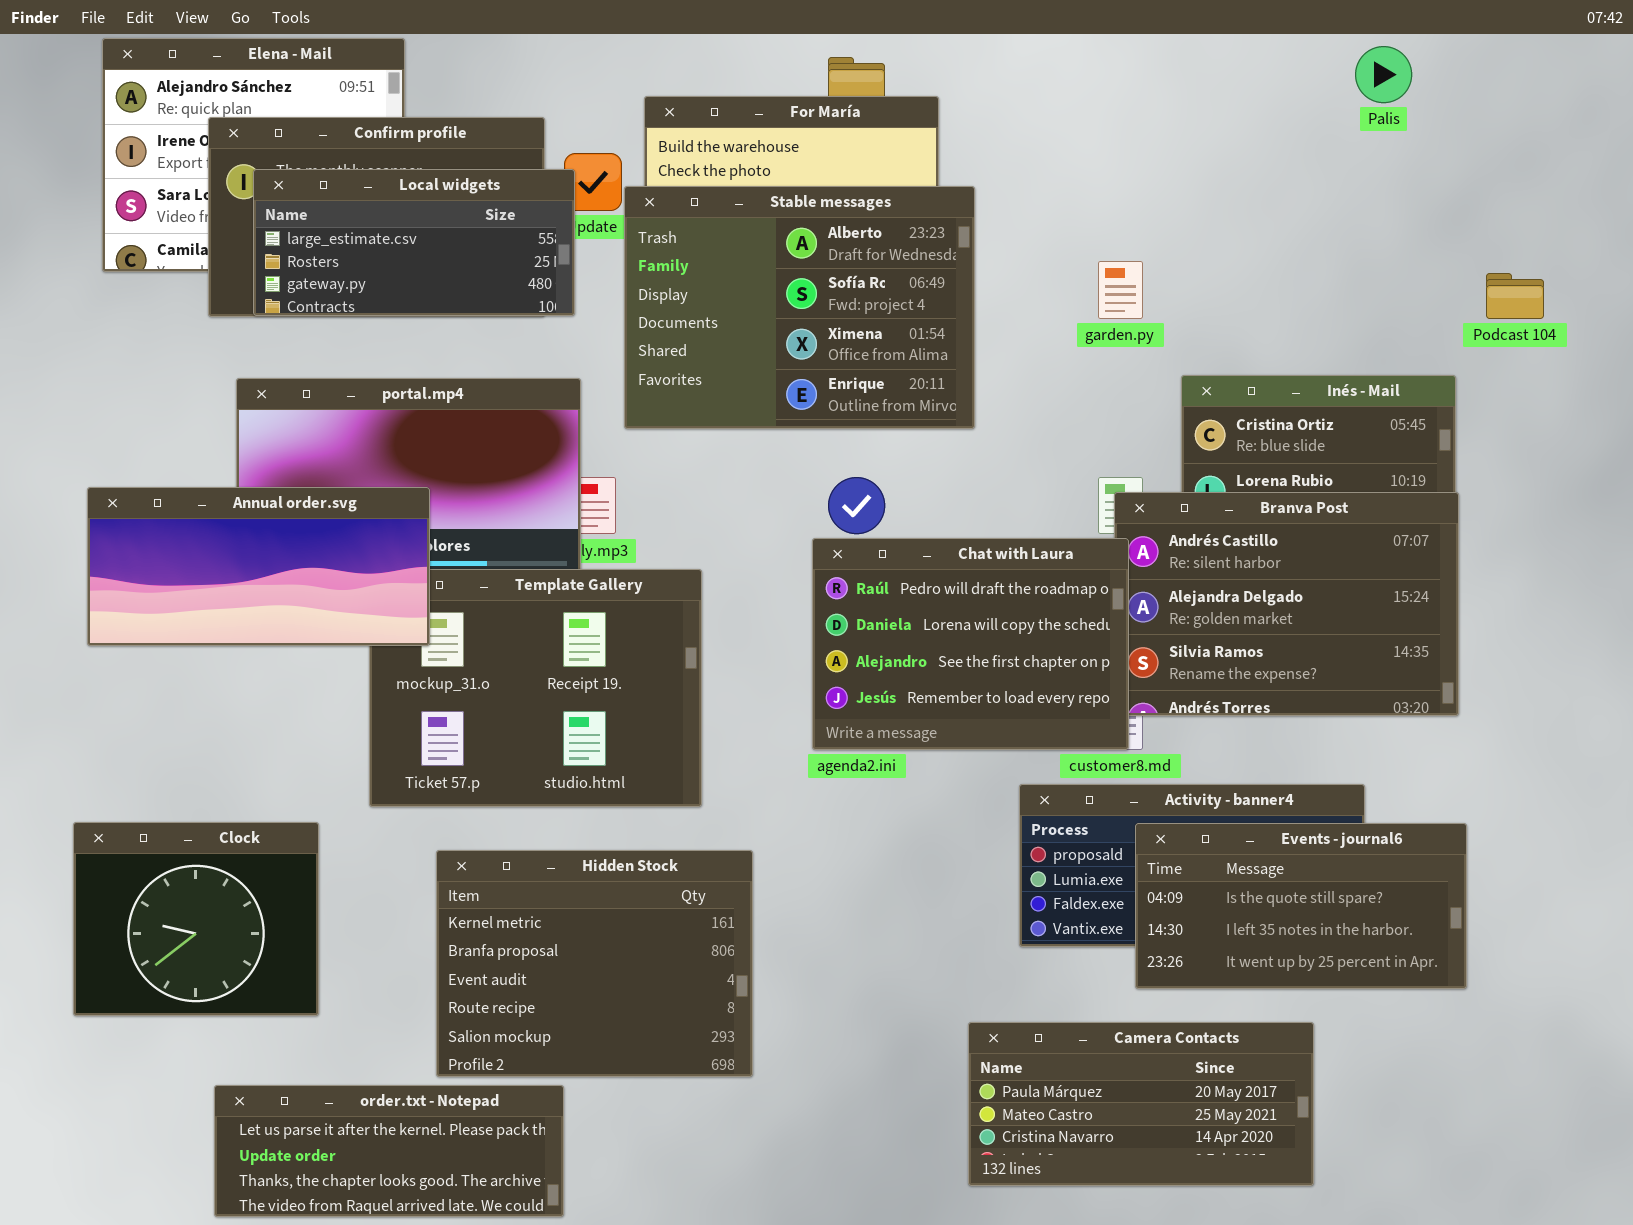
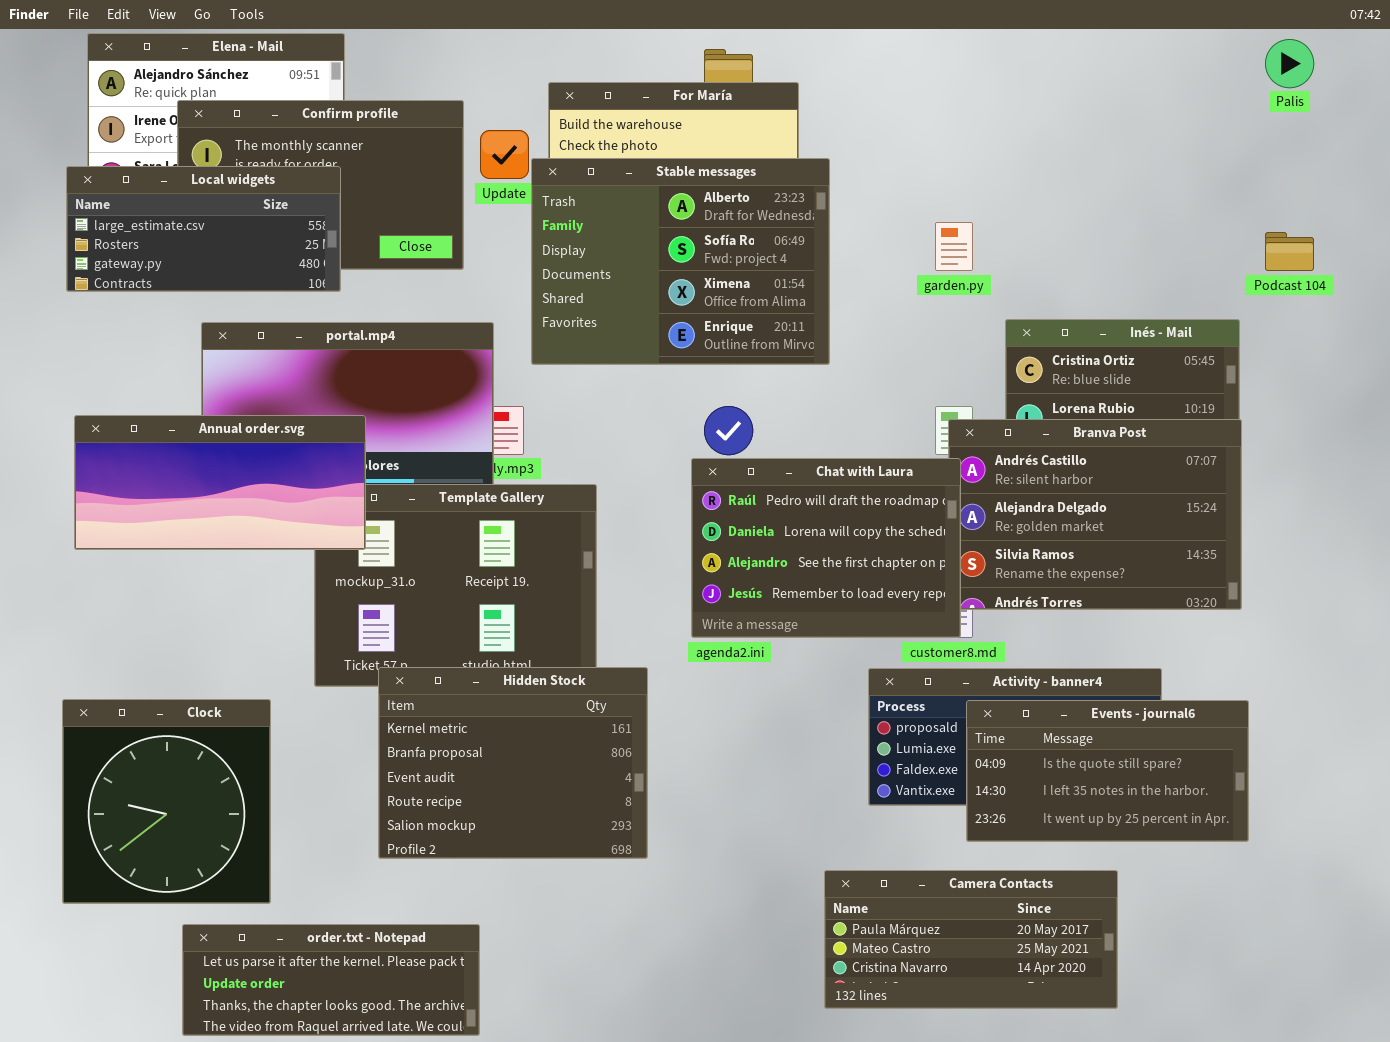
Palis: [1355,46,1412,103] -> [1265,39,1314,88], moved
Local widgets: [253,169,575,316] -> [66,166,341,292], moved
Clock: [73,822,319,1016] -> [62,699,271,904], resized
Hidden Stock: [436,850,753,1077] -> [378,667,648,859], moved

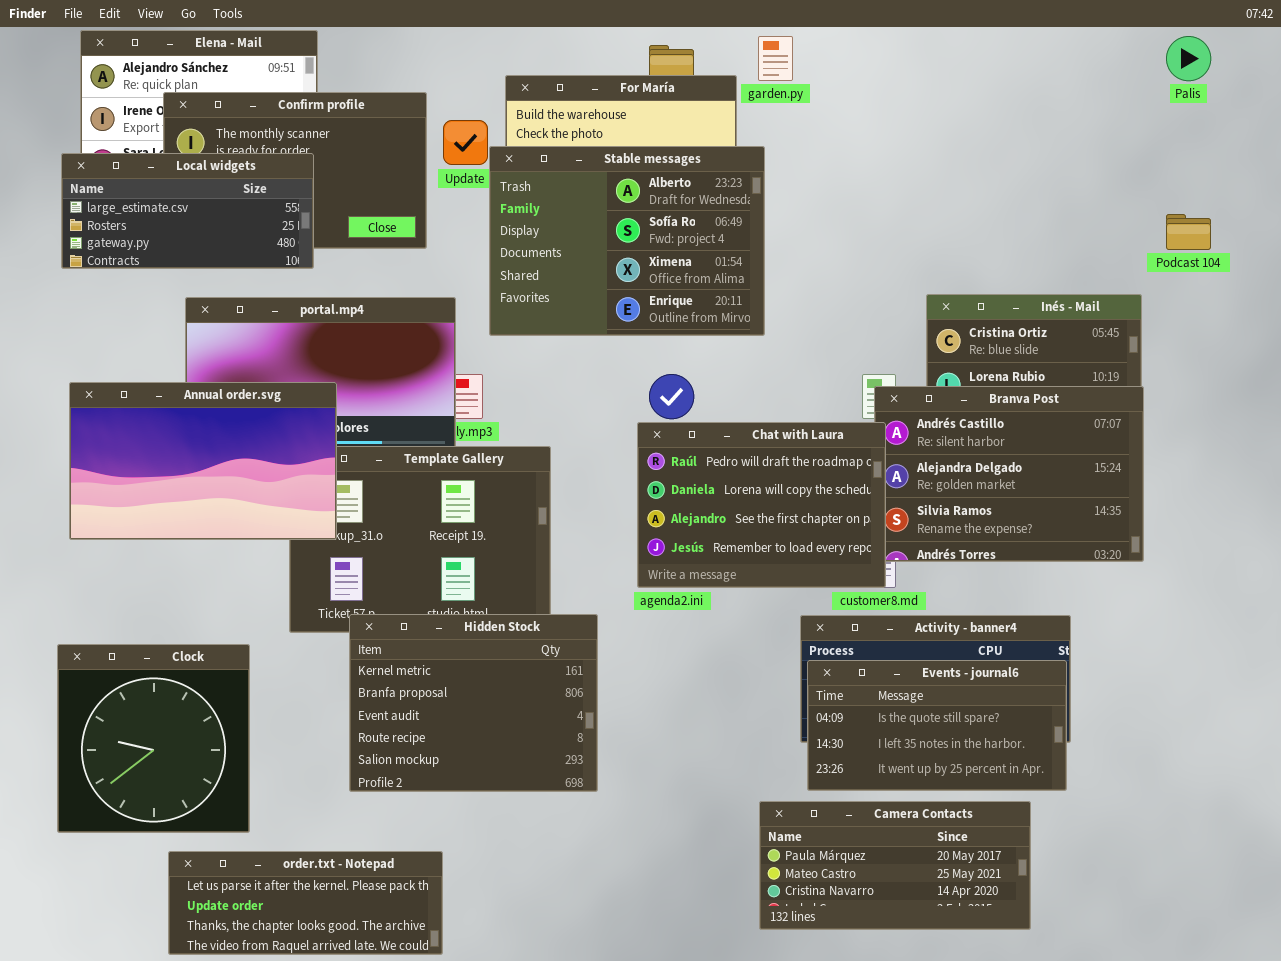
garden.py: [935,222,973,271] -> [758,36,793,81], moved
Annual order.svg: [74,415,366,550] -> [69,382,337,540], resized
Events - journal6: [966,700,1249,842] -> [807,660,1067,791], moved

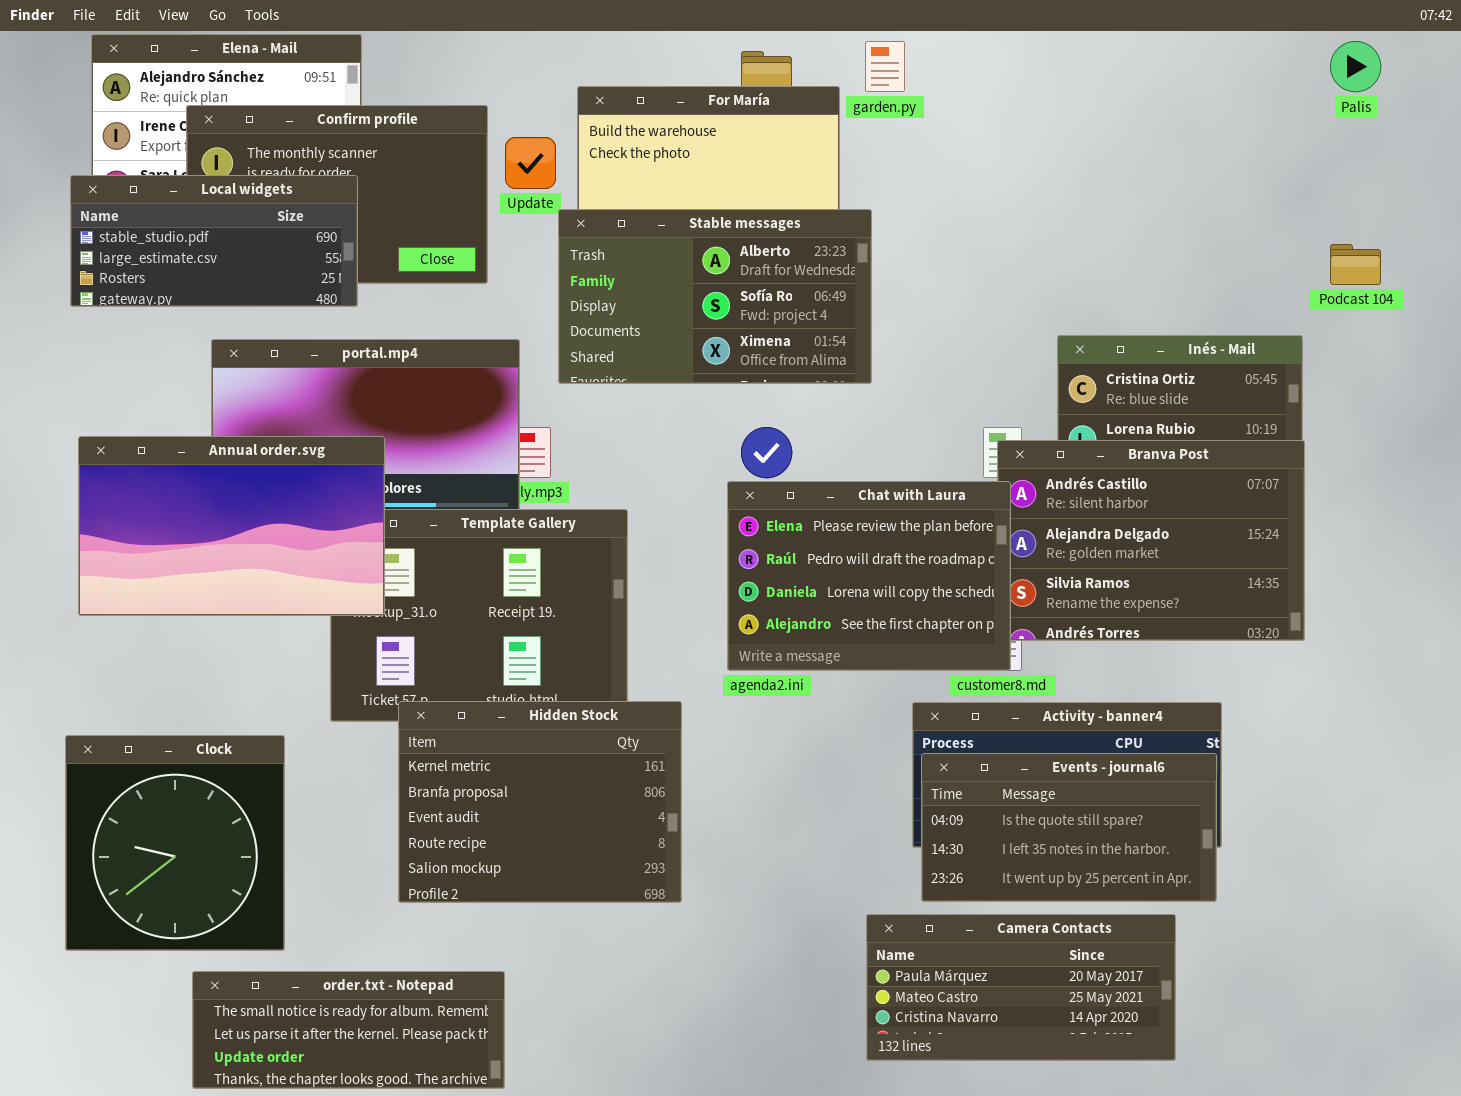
Stable messages: [489,146,765,336] -> [558,209,872,384], resized
Local widgets: [61,153,314,269] -> [70,175,358,307], scrolled up 1 row
Chat with Laura: [637,422,886,588] -> [727,481,1011,671], scrolled up 1 row
order.txt - Notepad: [168,851,443,955] -> [192,971,505,1089], scrolled up 1 row

